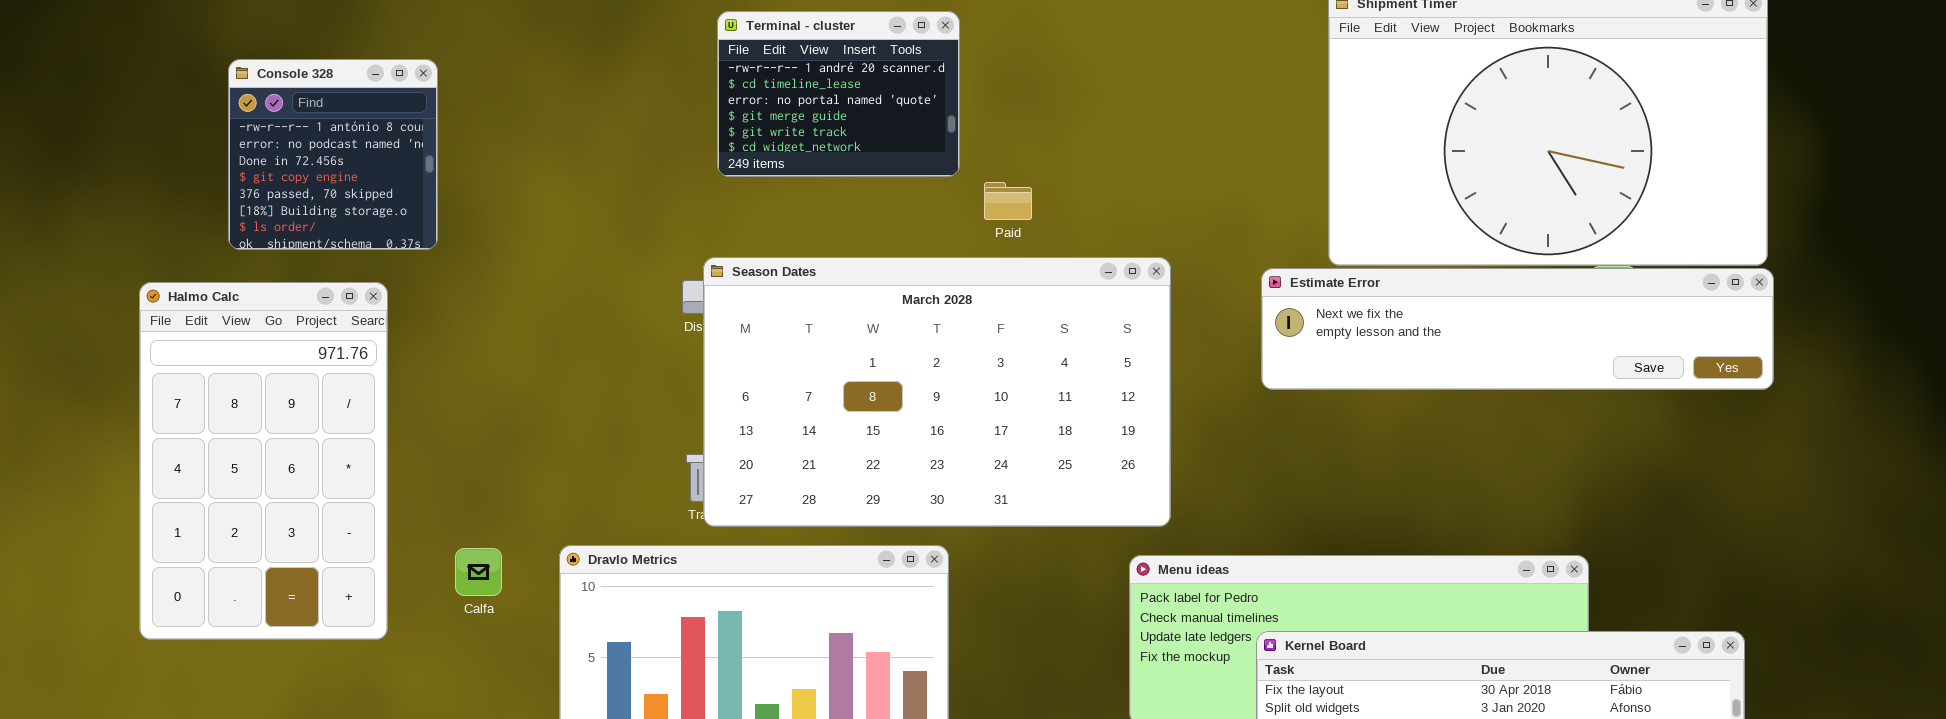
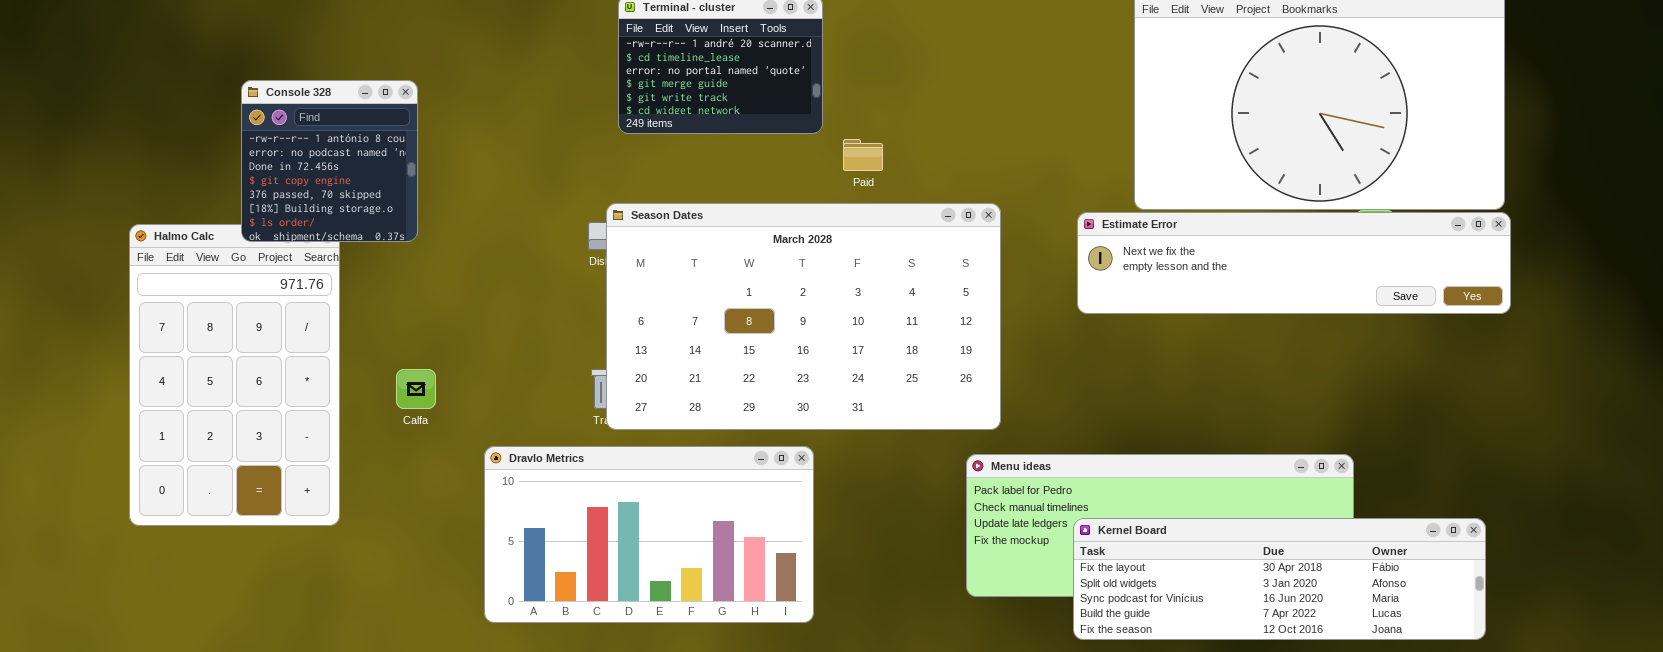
Console 328: [228,59,438,250] -> [241,80,418,242], moved
Calfa: [455,548,502,596] -> [396,369,436,409], moved

